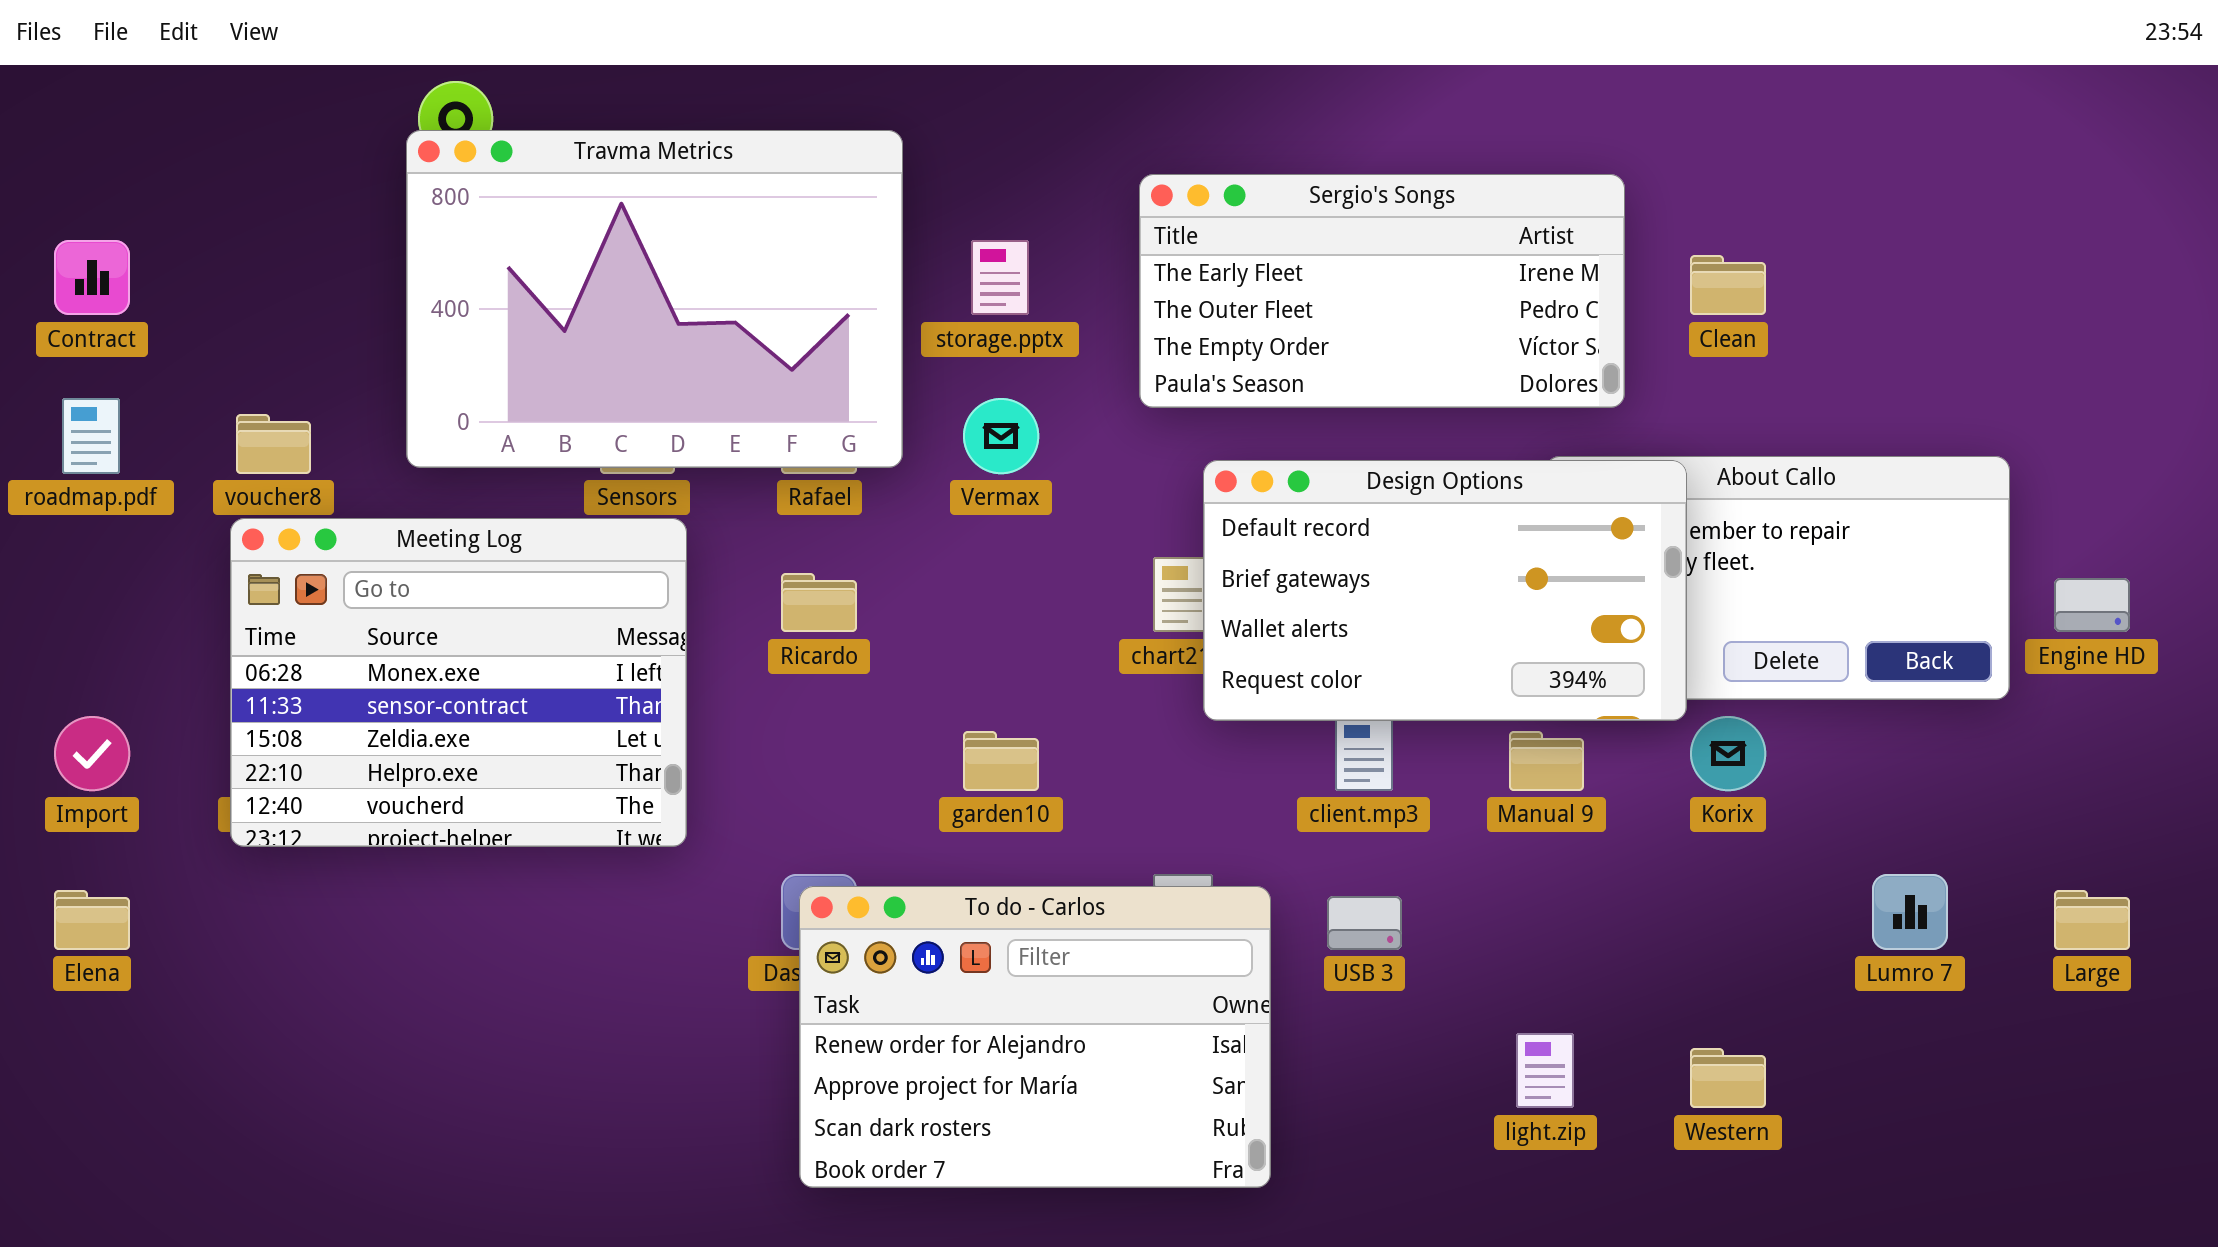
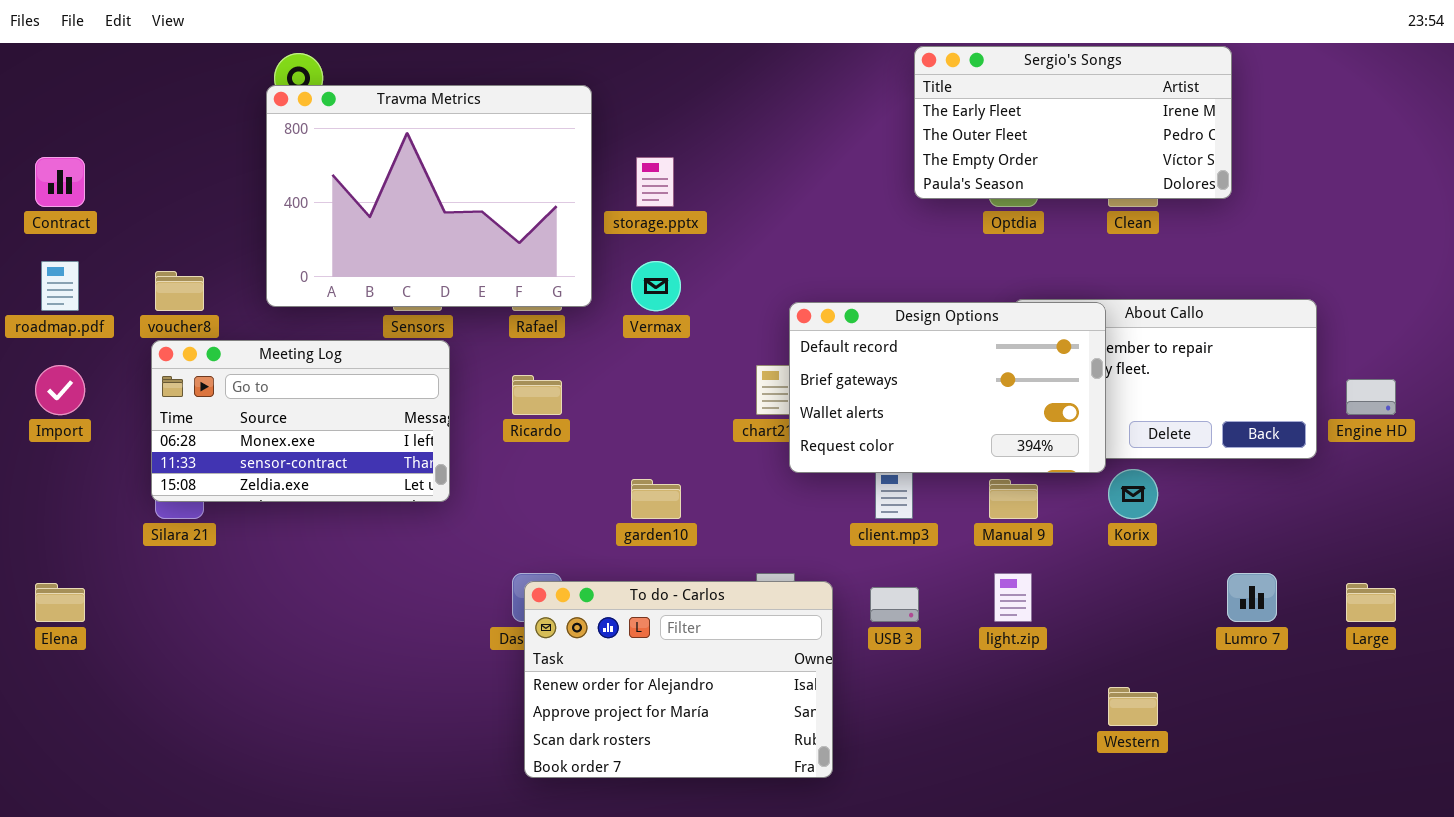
Sergio's Songs: [1139,174,1625,408] -> [914,46,1232,199], moved
Meeting Log: [230,518,687,847] -> [151,340,450,502], resized
Import: [54,716,130,791] -> [35,365,85,415], moved
light.zip: [1516,1033,1574,1108] -> [994,573,1032,622], moved

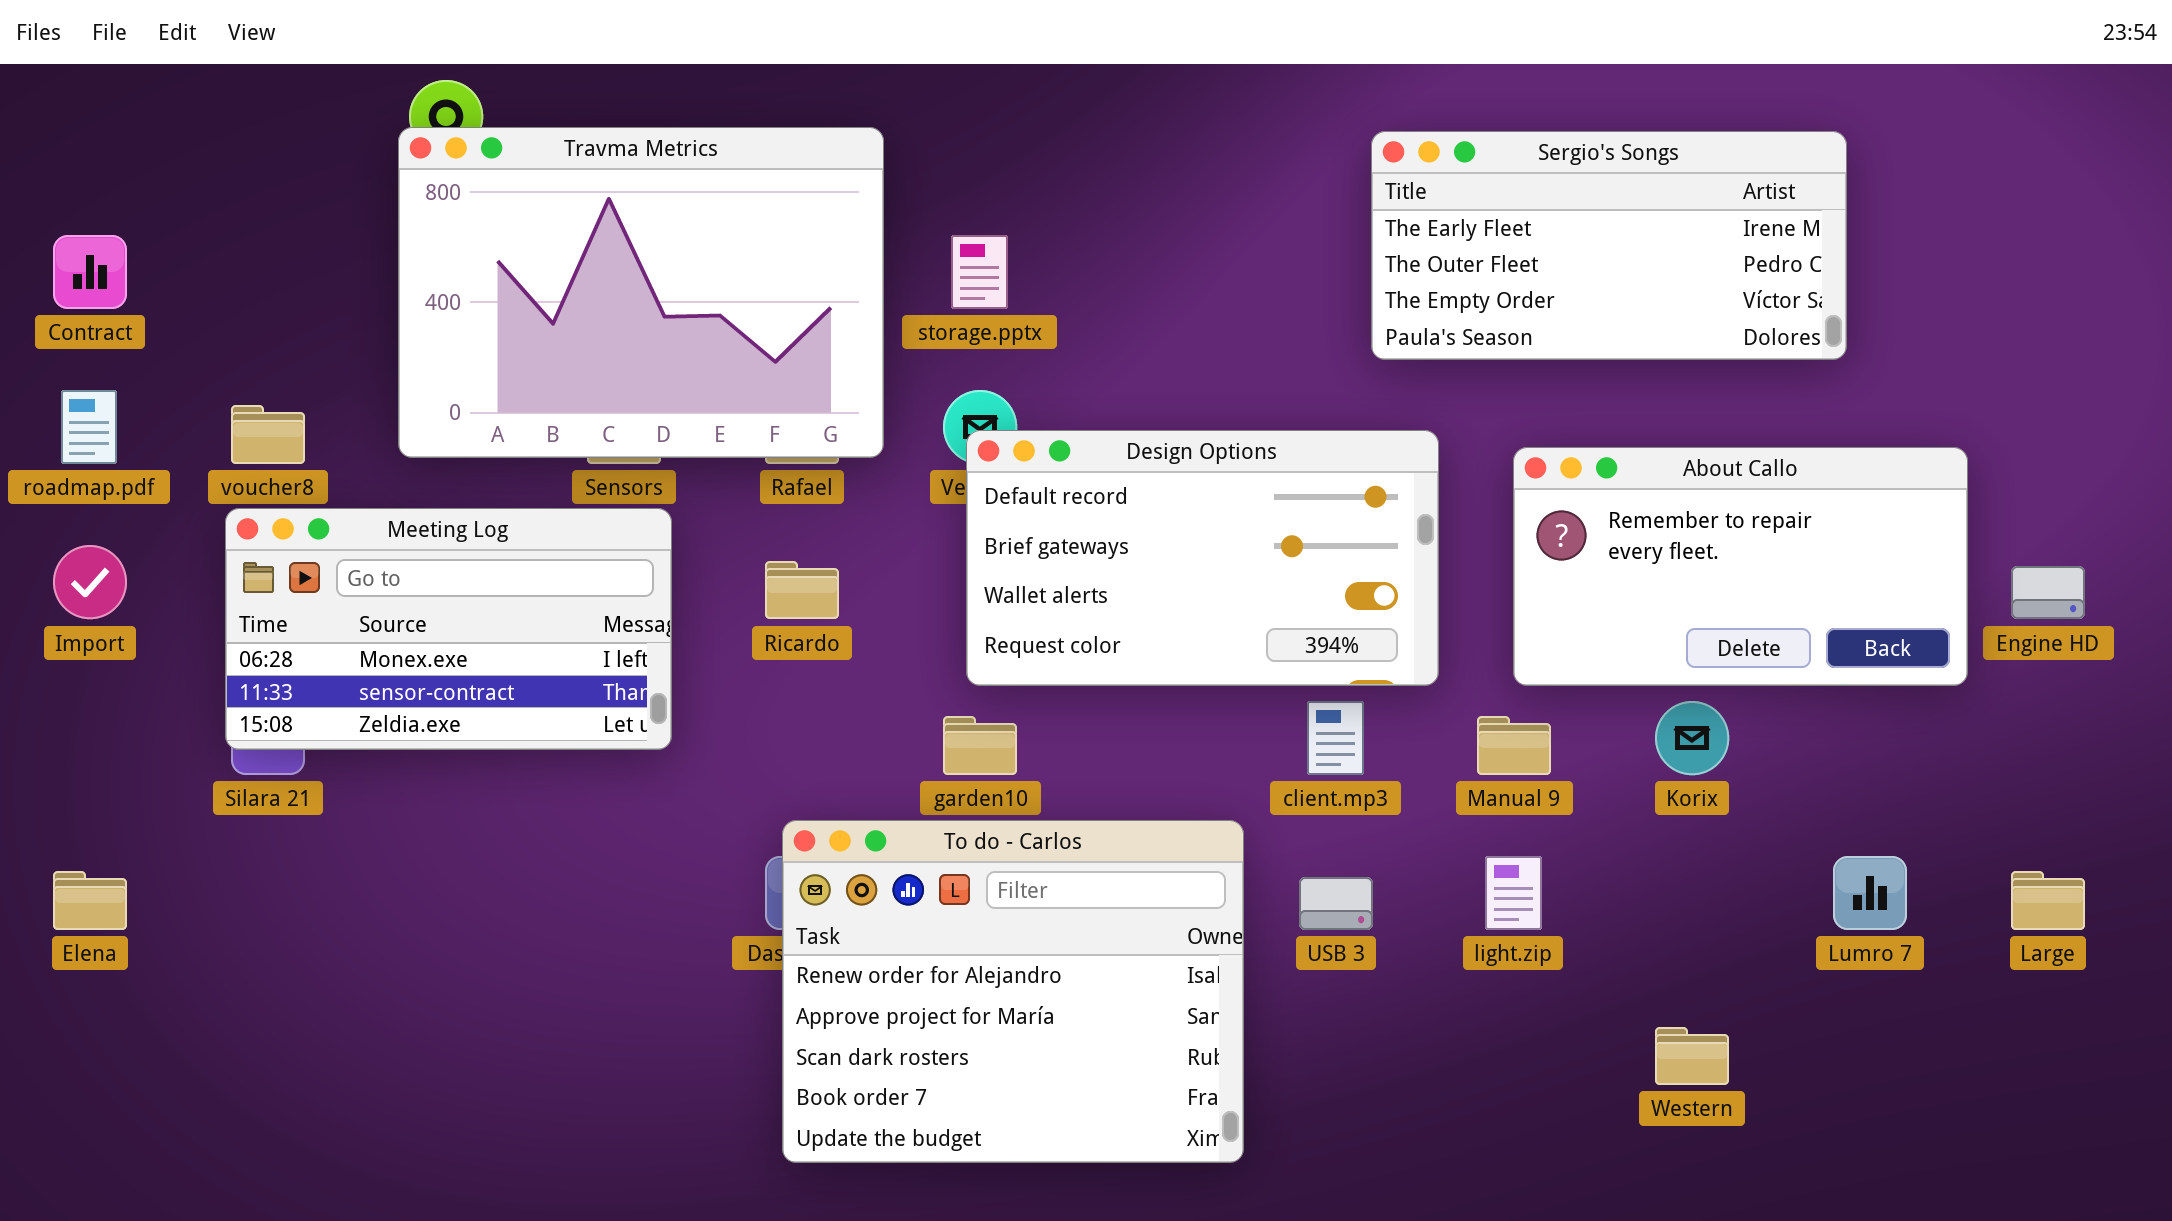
Sergio's Songs: [914,46,1232,199] -> [1371,131,1847,360], moved
Design Options: [789,302,1106,473] -> [966,430,1439,686], moved
To do - Carlos: [524,581,833,778] -> [782,820,1244,1163], resized

